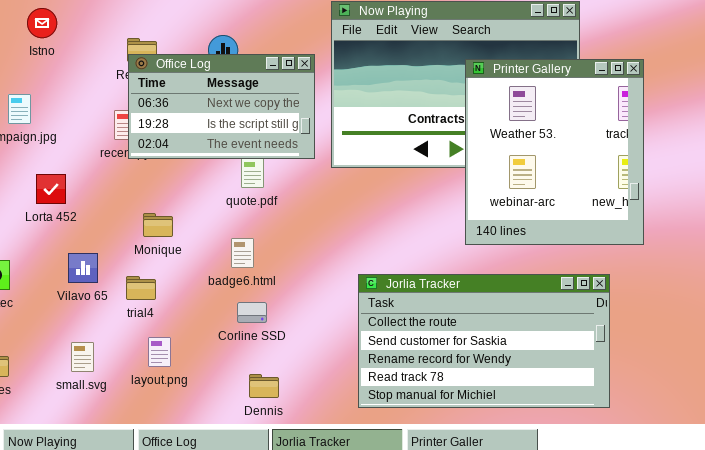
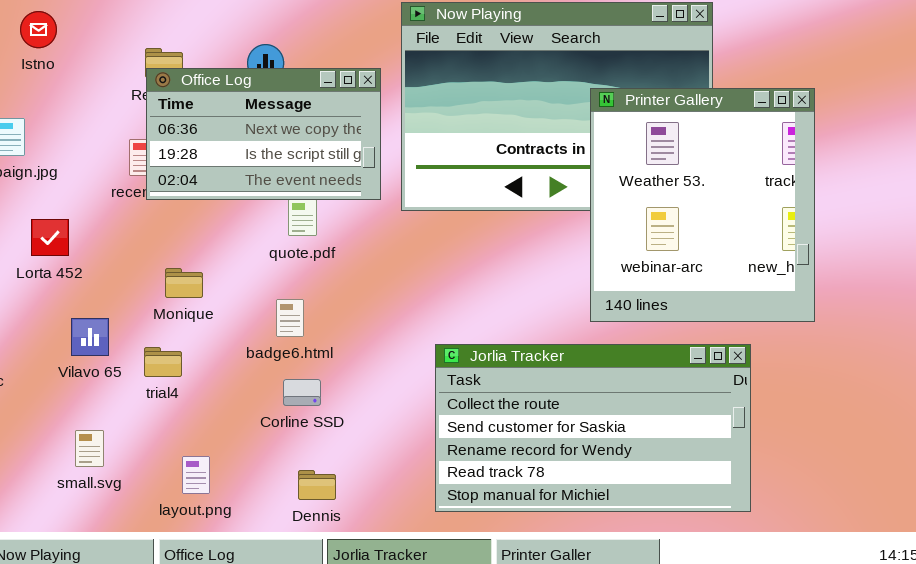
Printer Gallery: [465,59,644,245] -> [590,88,815,322], moved
layout.png: [148,337,171,367] -> [182,456,210,494], moved

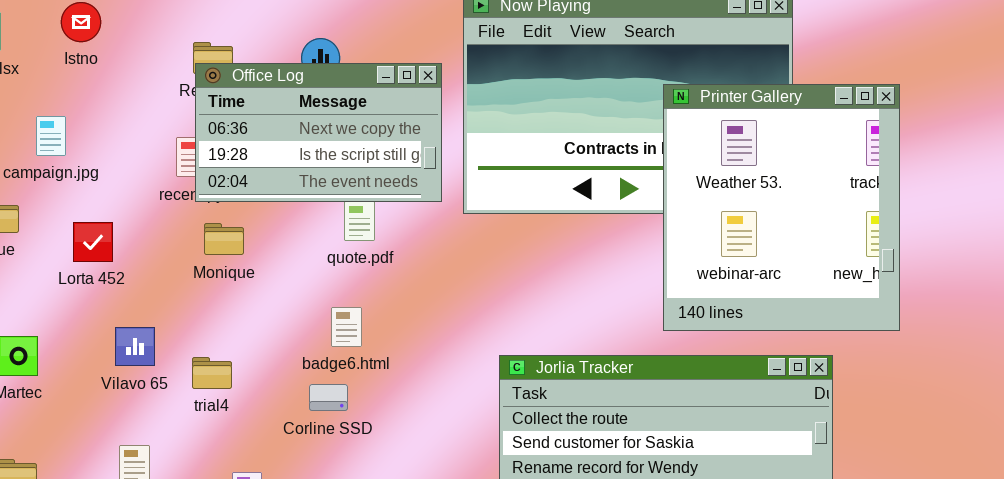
Monique: [165,268,203,298] -> [204,223,244,255], moved
Corline SSD: [283,379,321,406] -> [309,384,348,411], moved

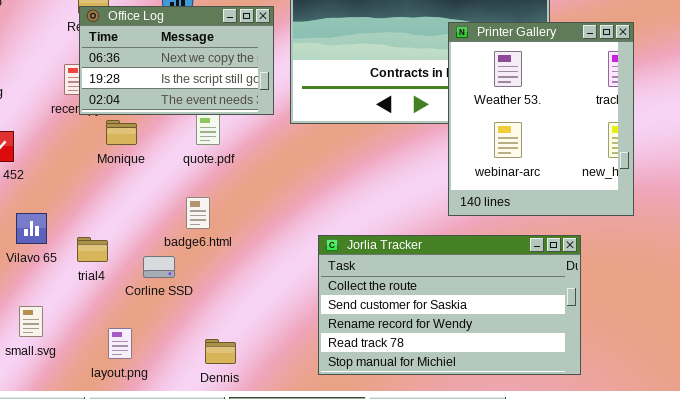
Monique: [204,223,244,255] -> [106,120,137,145], moved
Corline SSD: [309,384,348,411] -> [143,256,175,278], moved

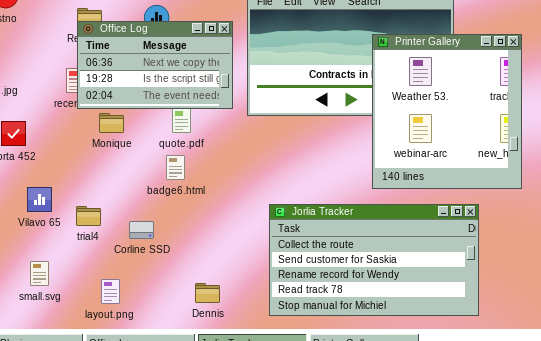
badge6.html: [186,197,210,229] -> [166,155,185,180], moved
Dennis: [205,339,236,364] -> [195,283,220,303], moved

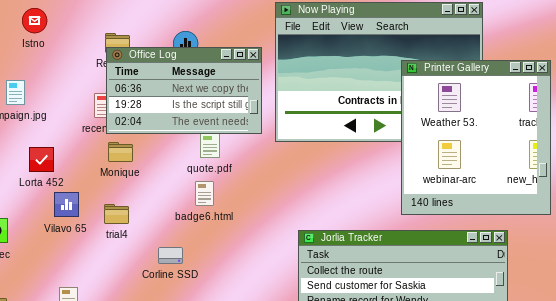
Monique: [99,113,124,133] -> [108,142,133,162], moved
Vilavo 65: [27,187,52,212] -> [54,192,79,217], moved
trial4: [76,206,101,226] -> [104,204,129,224], moved

